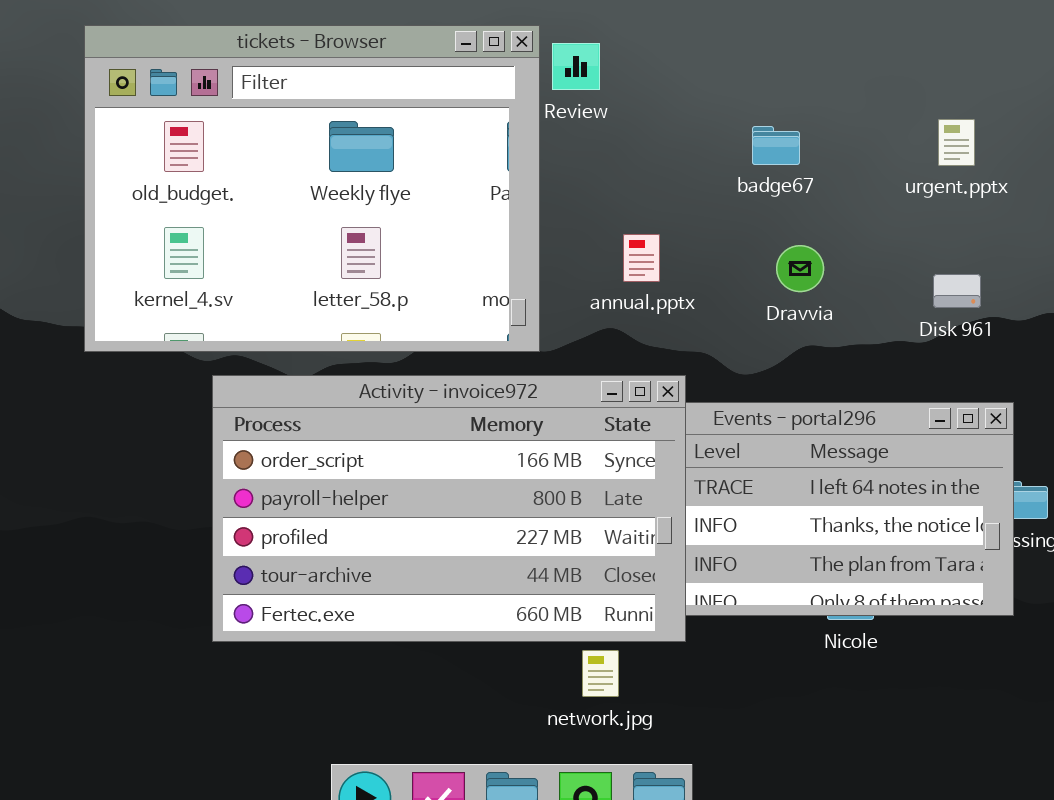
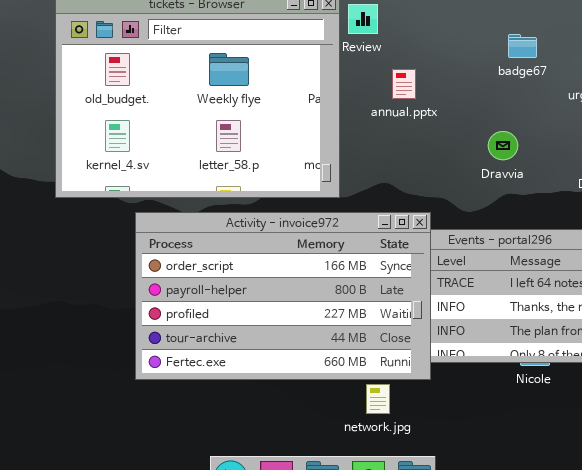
badge67: [752,126,800,165] -> [508,34,537,58], moved
annual.pptx: [623,234,660,282] -> [392,69,416,99], moved

